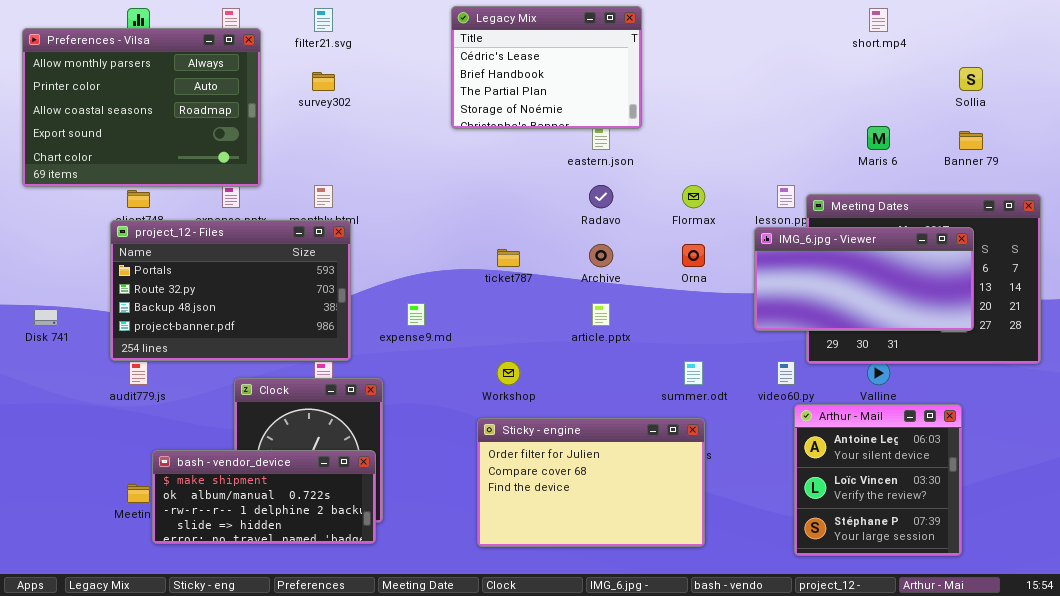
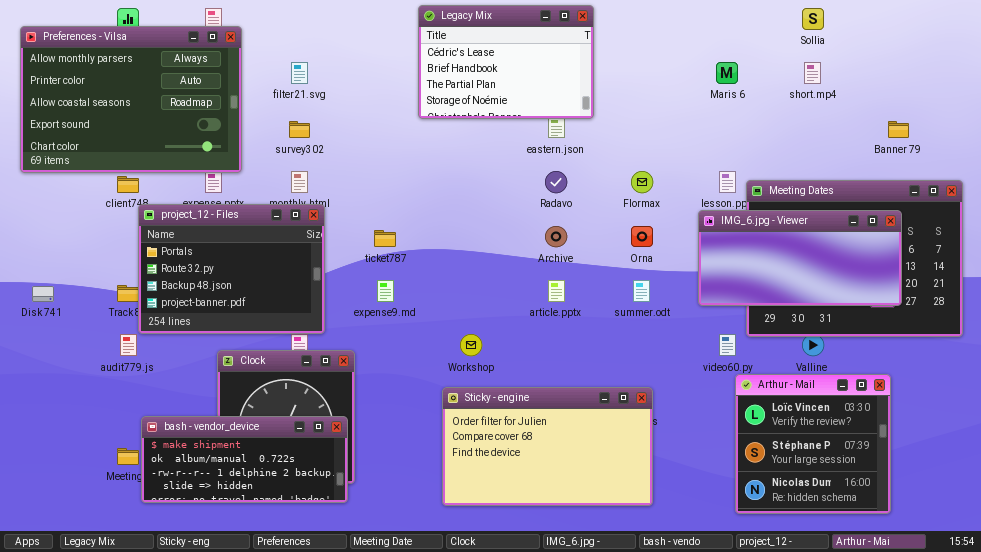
filter21.svg: [314,8,333,32] -> [291,62,308,84], moved
short.mp4: [869,8,888,32] -> [804,62,821,84], moved
Sollia: [959,67,983,91] -> [802,8,824,30], moved
survey302: [312,72,335,91] -> [289,121,310,138], moved
Maris 6: [867,126,890,150] -> [716,62,738,84], moved
project_12 - Files: [110,220,351,361] -> [138,204,325,334], resized
ticket787: [497,249,520,267] -> [374,230,396,247], moved
summer.odt: [684,361,703,385] -> [633,280,650,302], moved
Arthur - Mail: [794,404,962,556] -> [735,374,891,514], scrolled down 1 row

